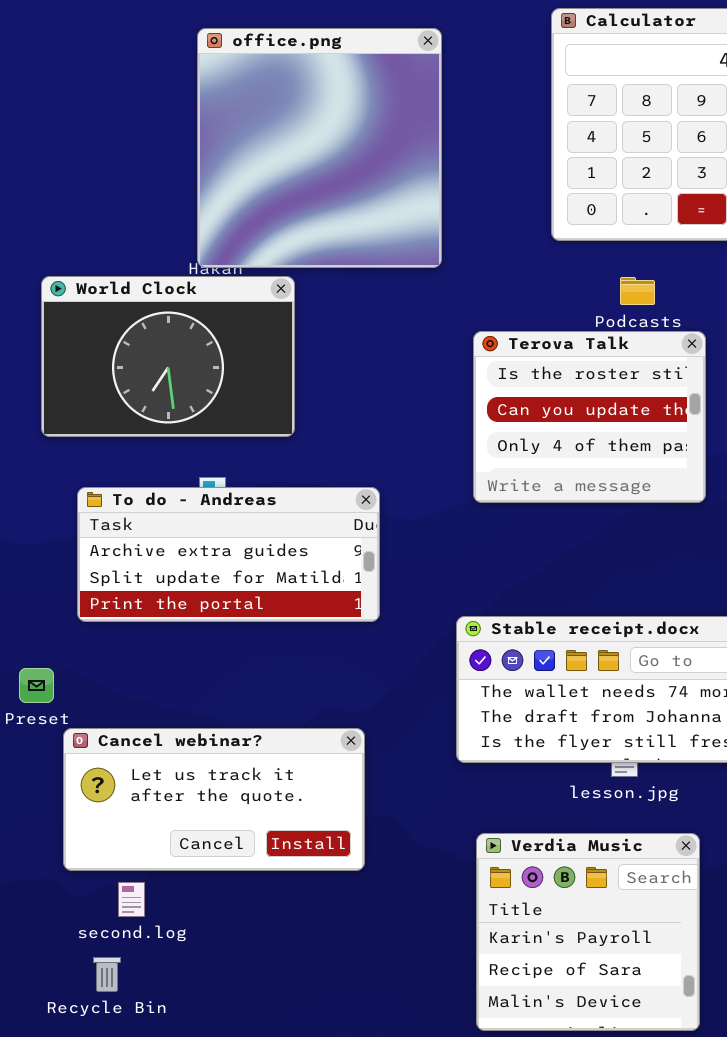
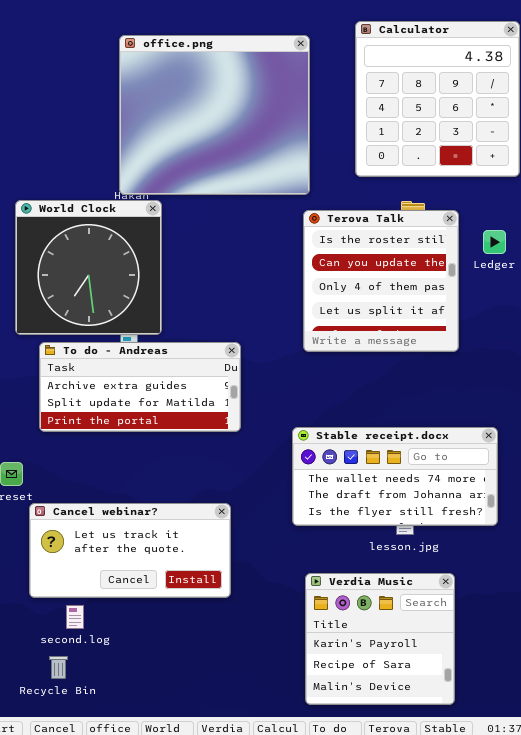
office.png: [197,28,442,268] -> [119,35,310,195], resized
World Clock: [41,276,295,437] -> [15,200,162,335], resized
Terova Talk: [473,331,706,503] -> [303,210,459,352], resized

